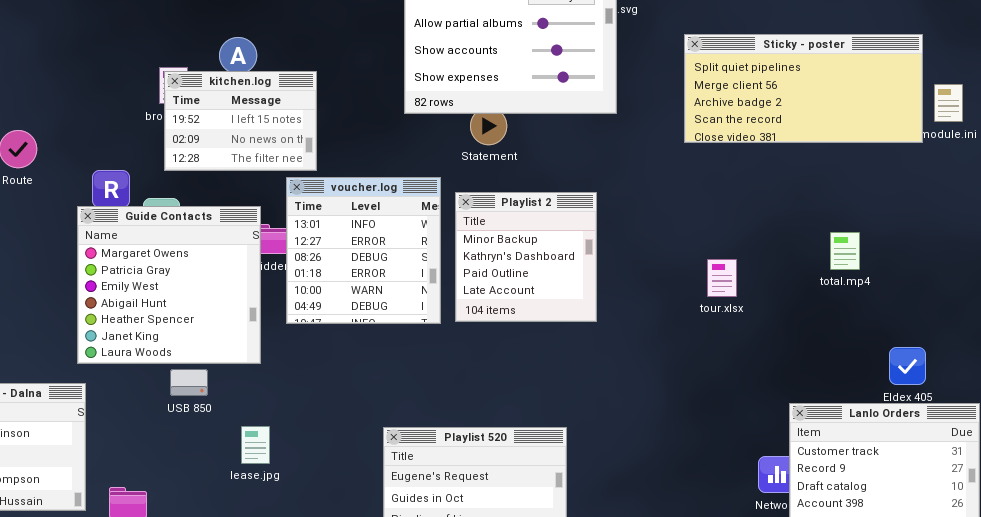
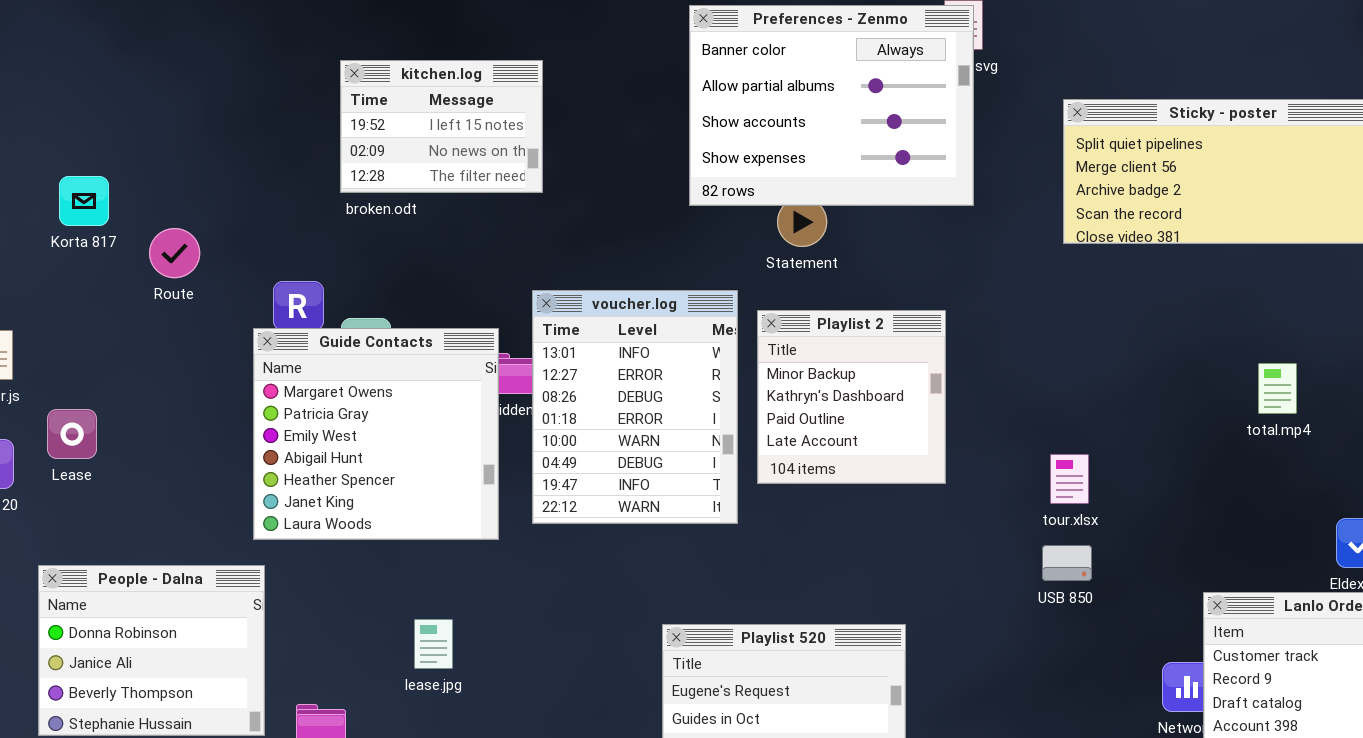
kitchen.log: [164,71,317,171] -> [340,60,543,193], moved
voucher.log: [286,177,441,324] -> [532,290,738,524], resized
tour.xlsx: [707,259,737,297] -> [1050,454,1089,504], moved
USB 850: [170,369,208,396] -> [1042,545,1092,581], moved
lease.jpg: [241,426,270,464] -> [414,619,453,669], moved

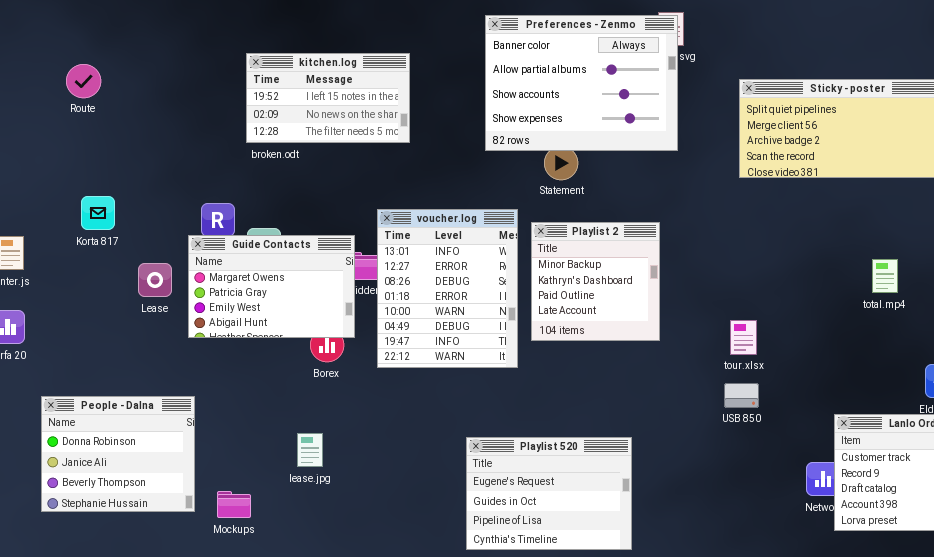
kitchen.log: [340,60,543,193] -> [246,53,410,143], resized
Korta 817: [59,176,109,226] -> [81,196,115,230], moved
Route: [149,228,200,278] -> [66,64,101,98], moved
Guide Contacts: [253,328,499,540] -> [188,235,355,338], resized
Lease: [47,409,97,459] -> [138,263,172,297], moved

